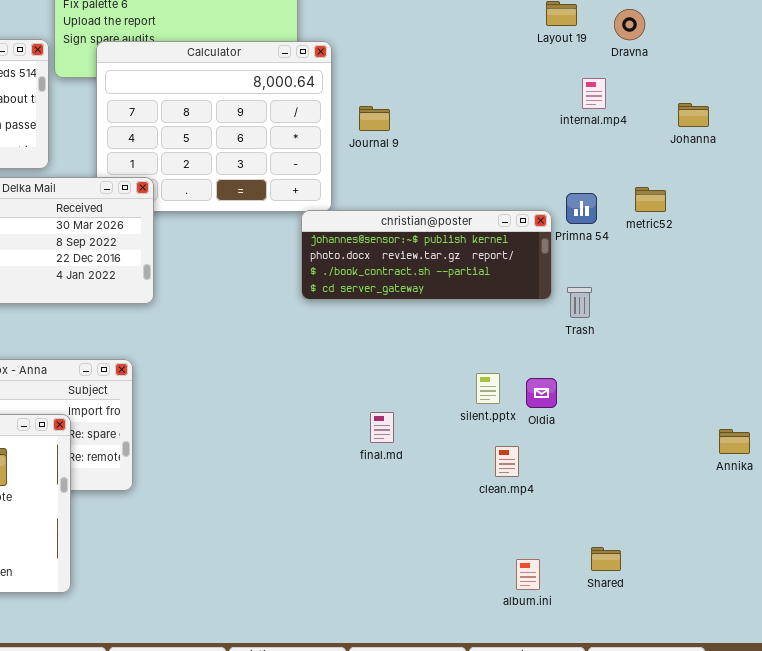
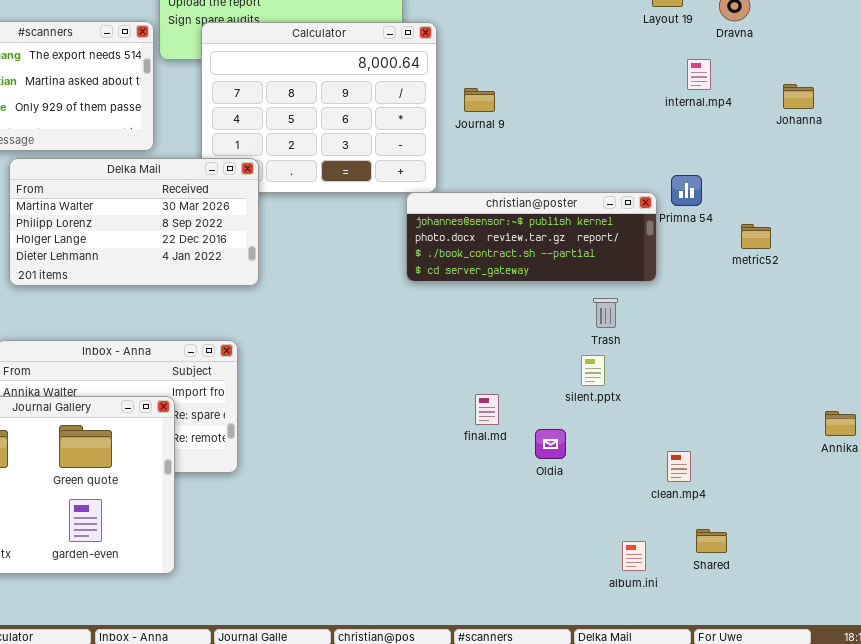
metric52: [635,187,666,212] -> [741,224,771,249], moved
Trash: [567,287,592,318] -> [593,298,618,328], moved
Oldia: [526,378,557,408] -> [535,429,566,459], moved
clean.mp4: [495,446,519,477] -> [667,451,691,482], moved

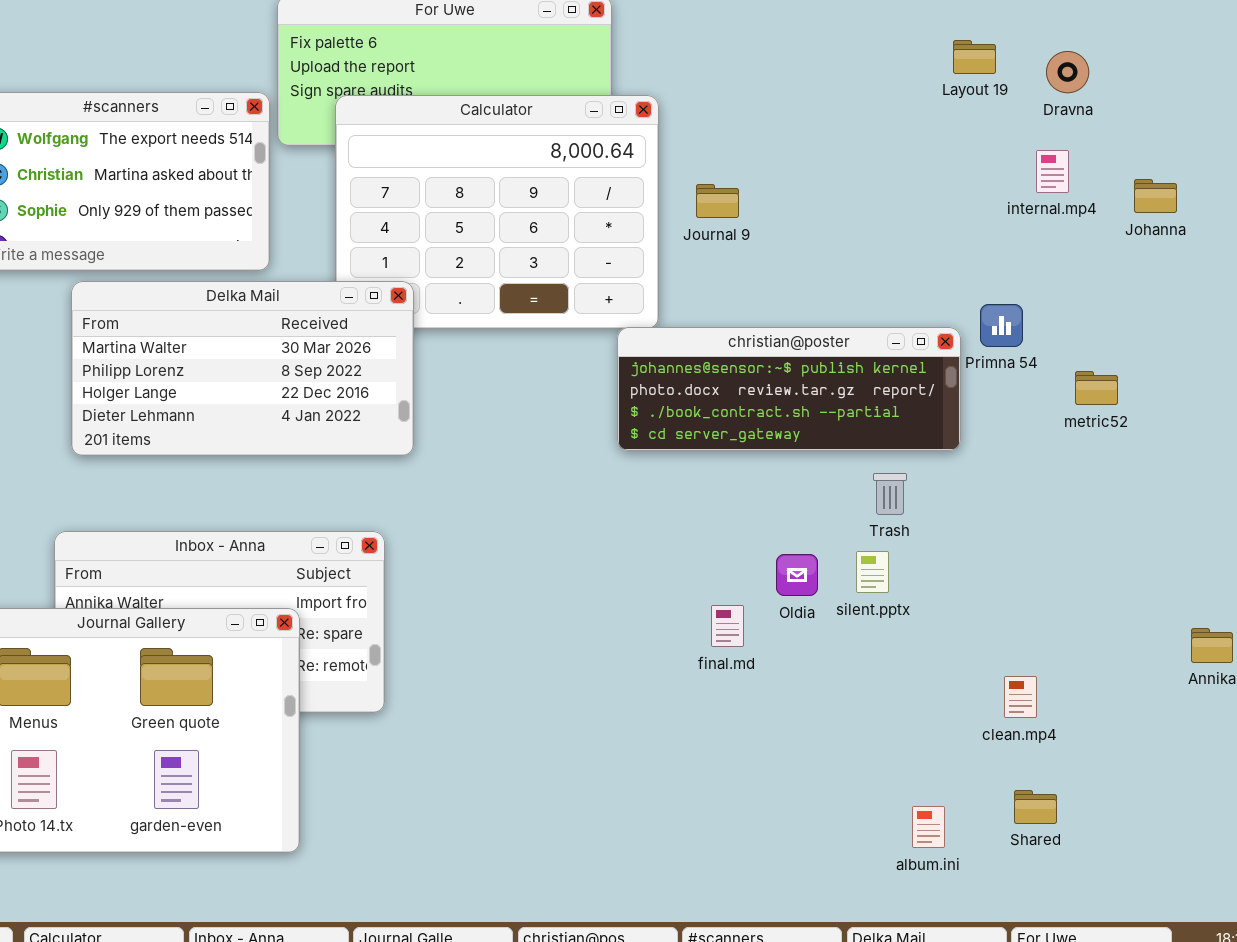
internal.mp4: [687,59,711,90] -> [1036,150,1069,193], moved
Oldia: [535,429,566,459] -> [776,554,818,596], moved
clean.mp4: [667,451,691,482] -> [1004,676,1037,718], moved

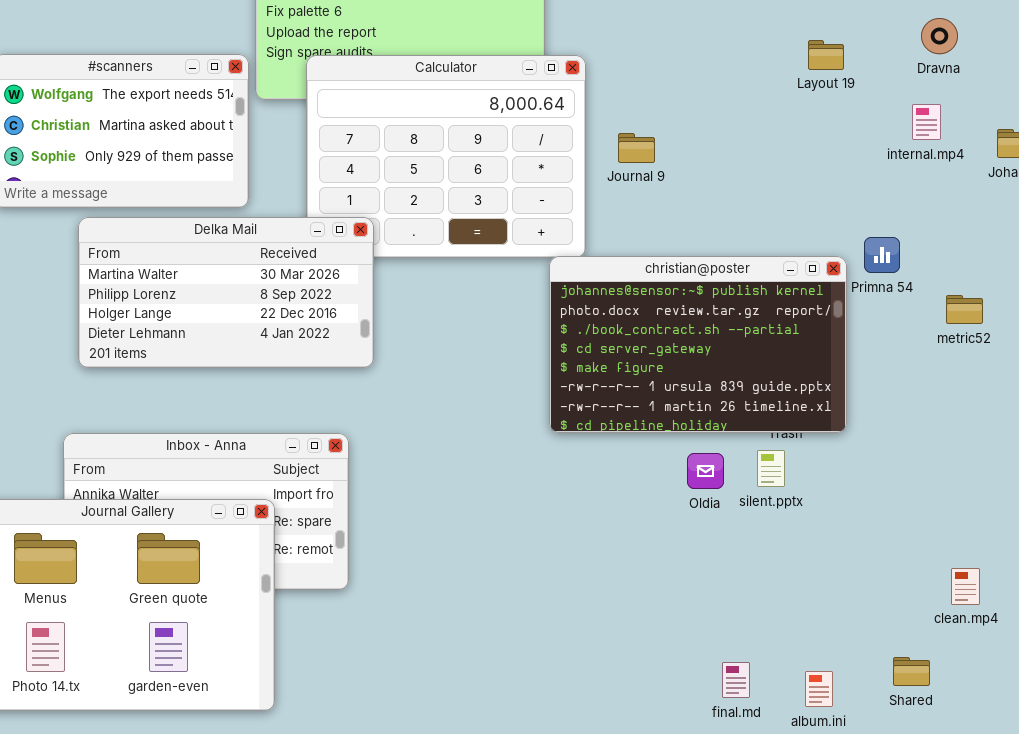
Layout 19: [953,40,996,74] -> [808,40,844,70], moved
christian@poster: [617,327,961,451] -> [549,256,847,433], resized
final.md: [711,605,744,647] -> [722,662,750,698], moved
clean.mp4: [1004,676,1037,718] -> [951,568,980,605], moved

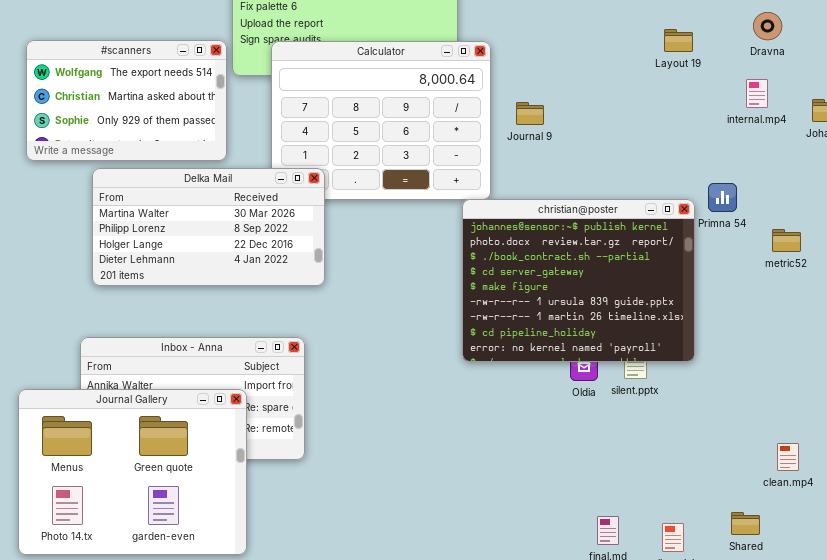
christian@poster: [549,256,847,433] -> [462,199,695,362], resized

